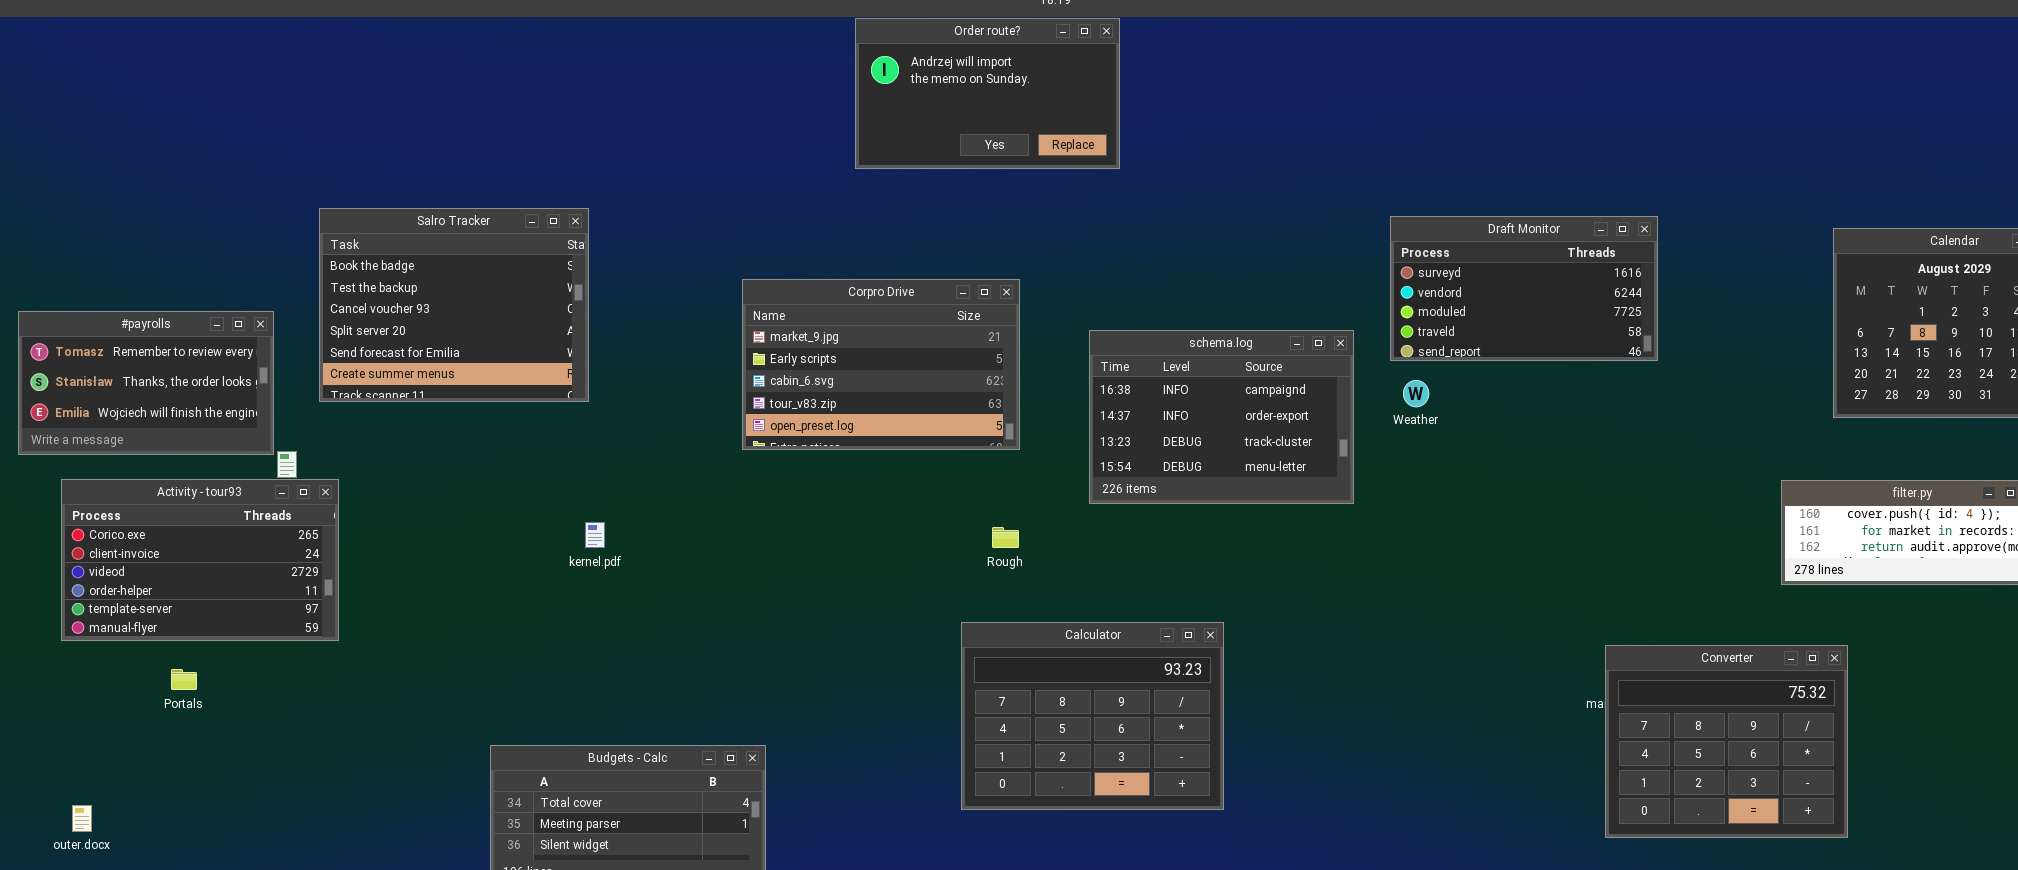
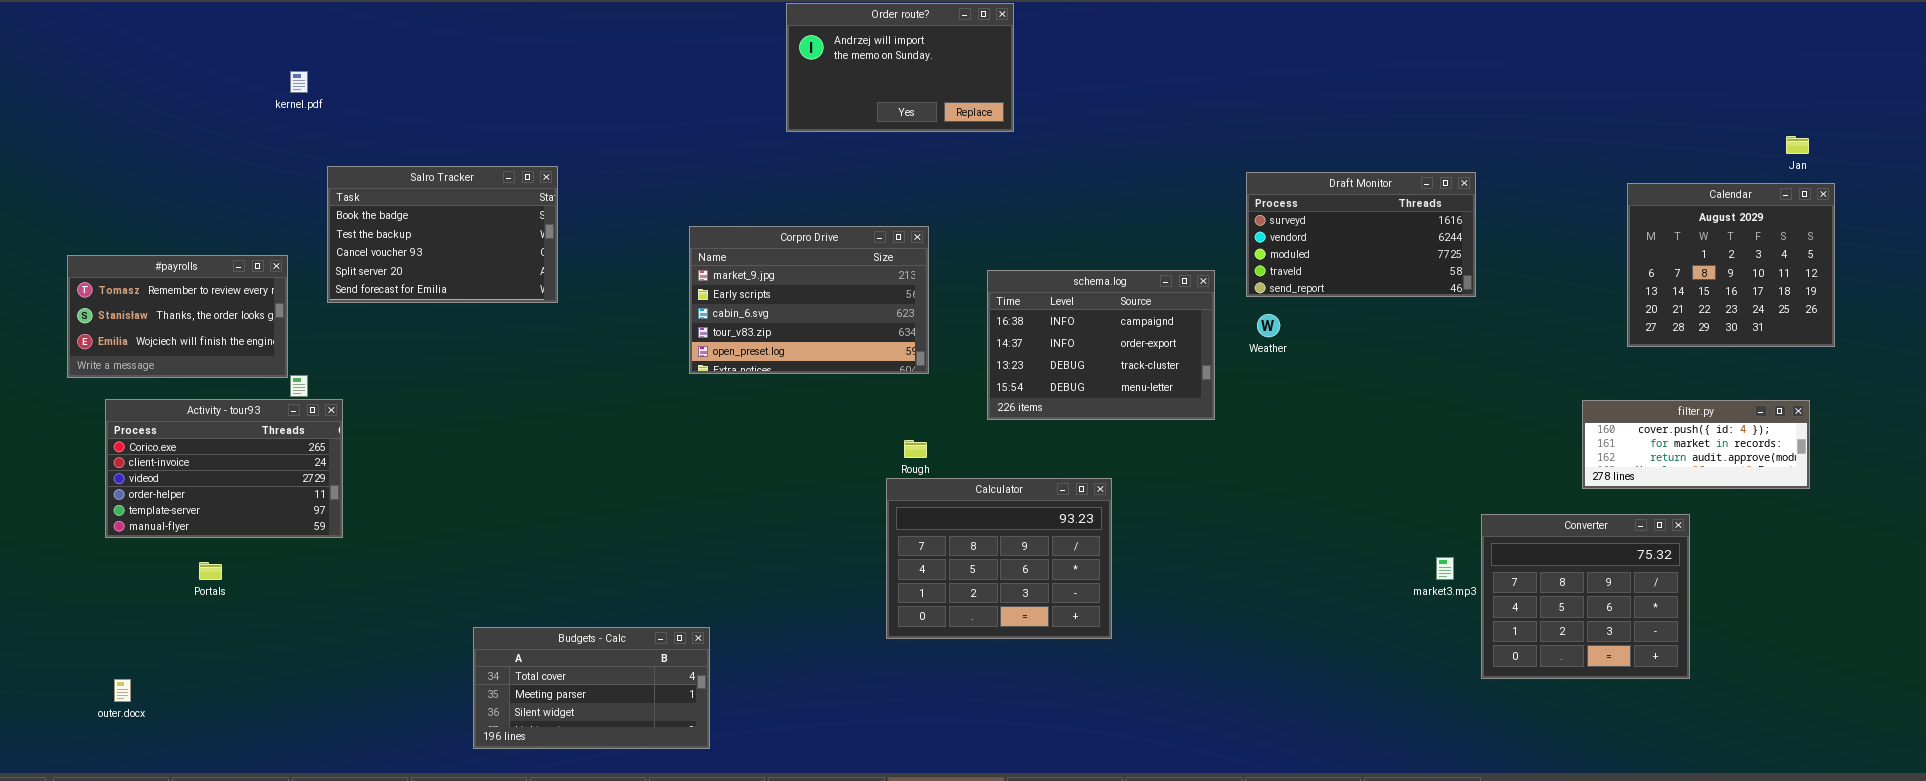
Salro Tracker: [319,208,589,402] -> [327,166,558,303], resized
kernel.pdf: [585,522,605,548] -> [290,71,308,93], moved
Calculator: [961,622,1224,810] -> [886,478,1112,639], moved
Converter: [1605,645,1848,838] -> [1481,514,1690,679], moved

